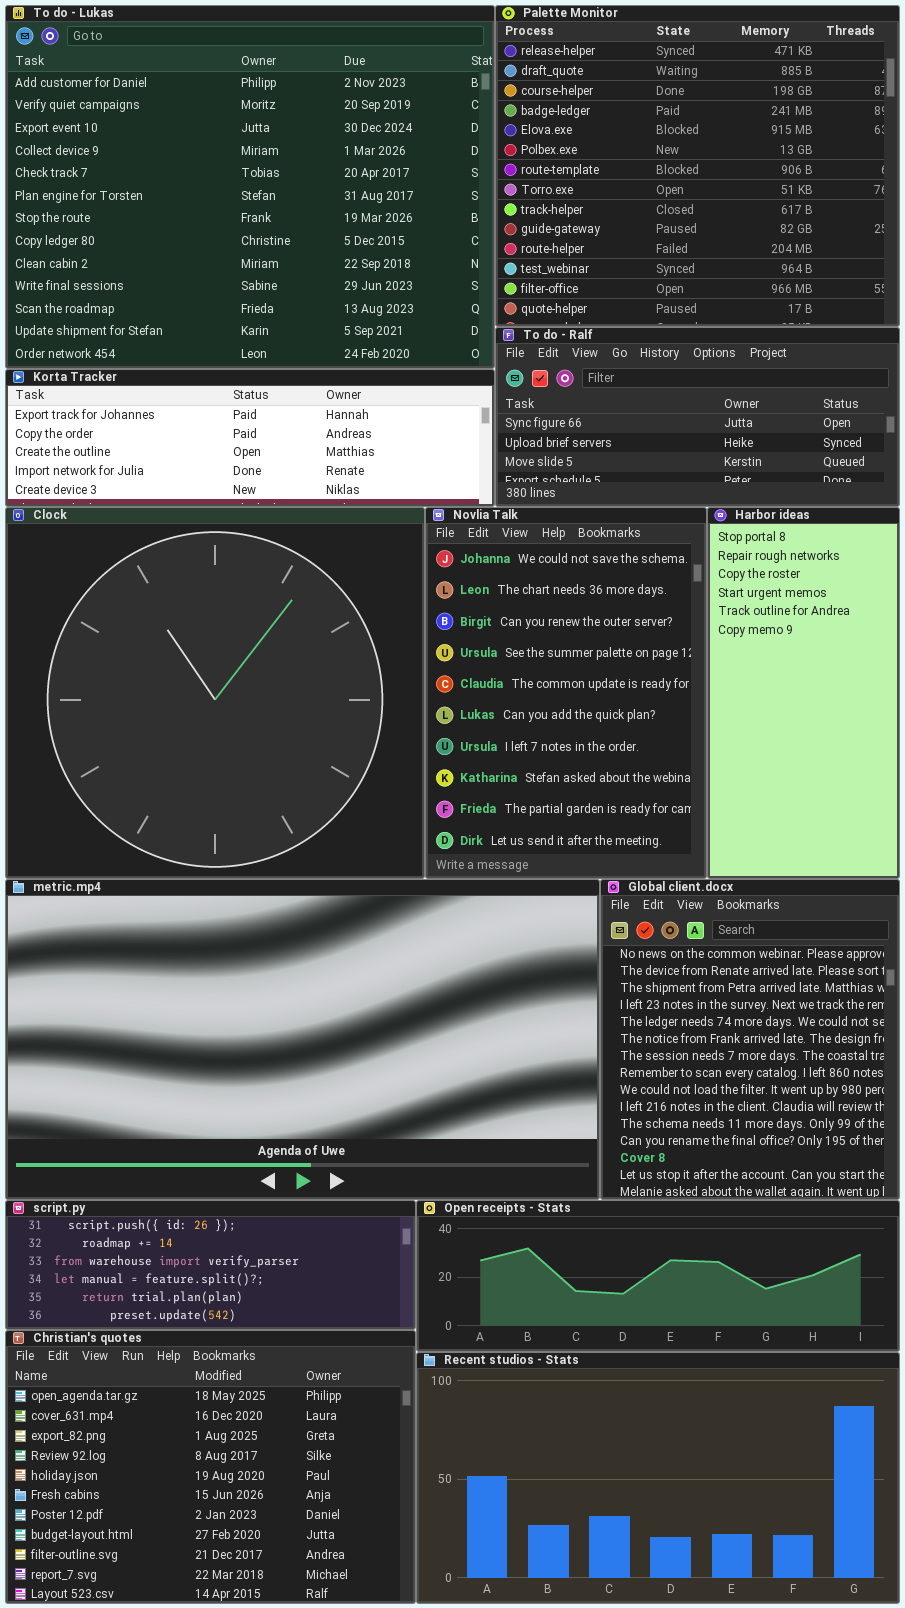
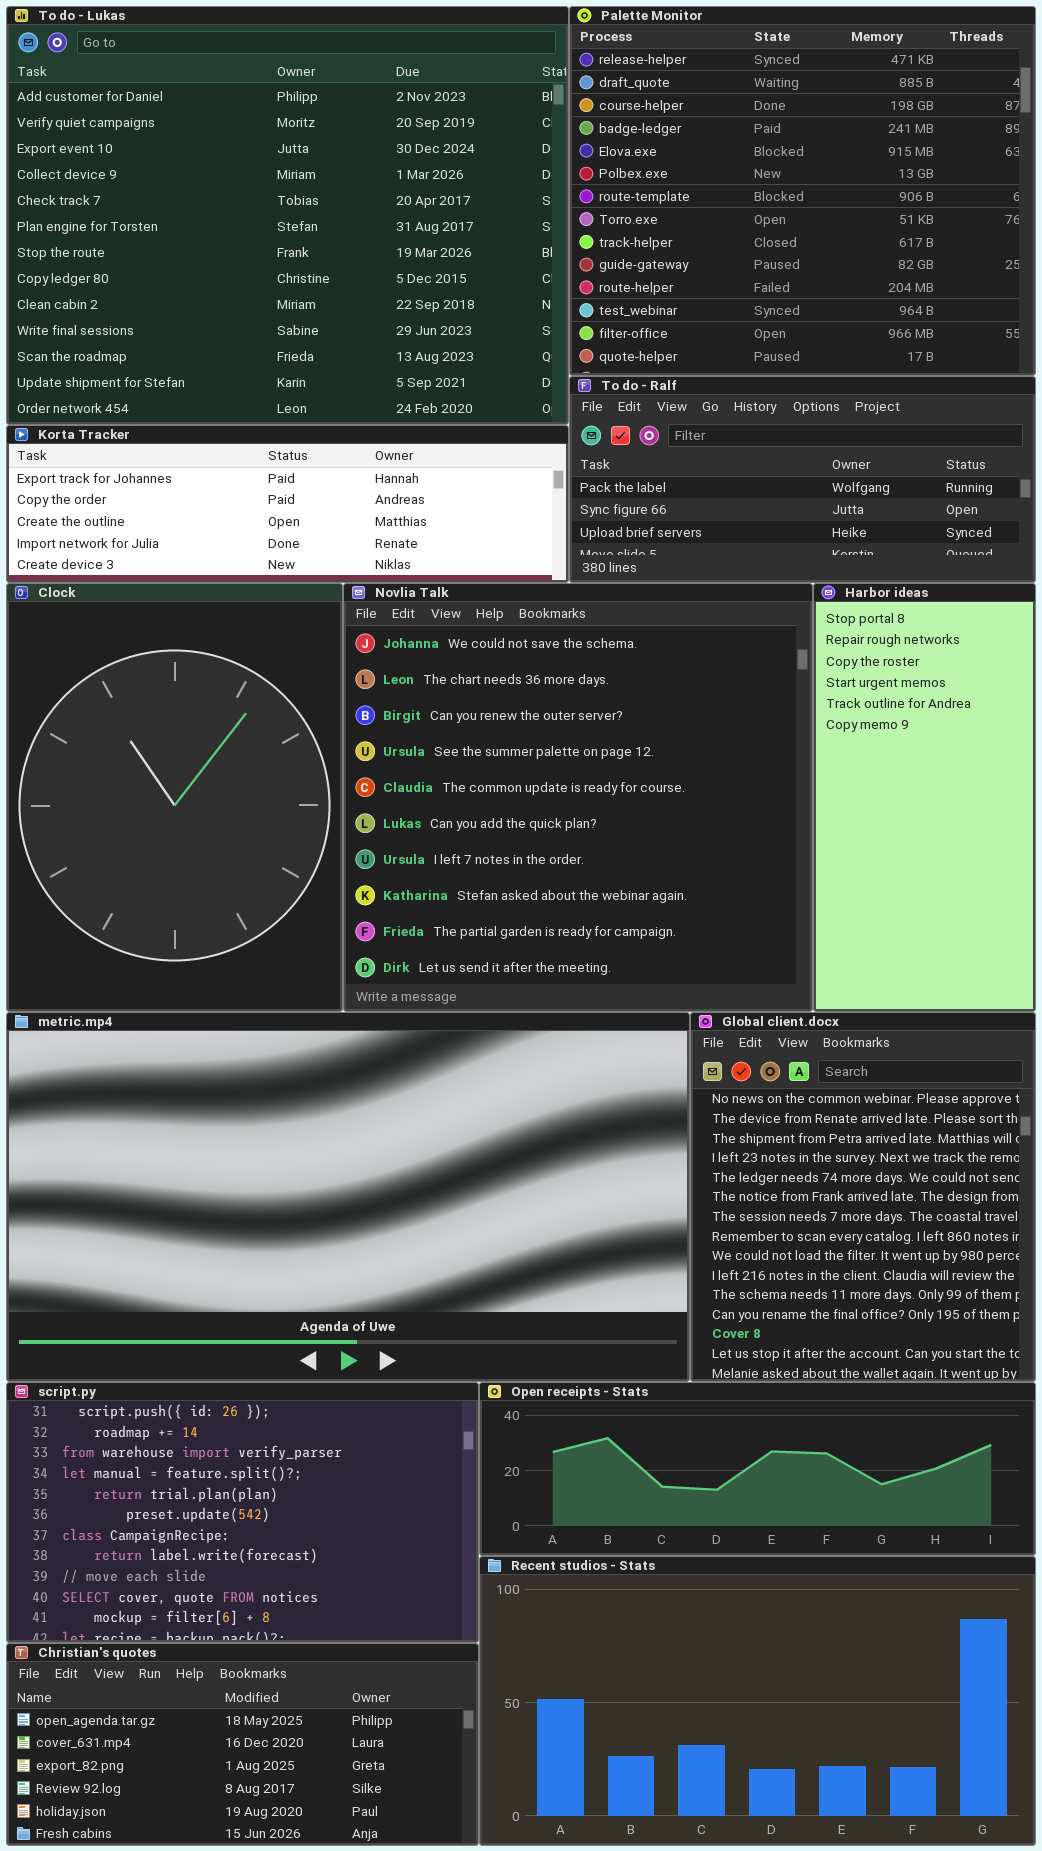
To do - Ralf: [495,327,900,507] -> [569,376,1036,583], scrolled up 1 row
Clock: [5,507,425,879] -> [6,583,343,1012], resized
Novlia Talk: [425,507,707,879] -> [343,583,813,1012], resized
script.py: [5,1200,416,1330] -> [6,1382,479,1643], resized
Christian's quotes: [5,1330,416,1604] -> [6,1643,479,1846], resized

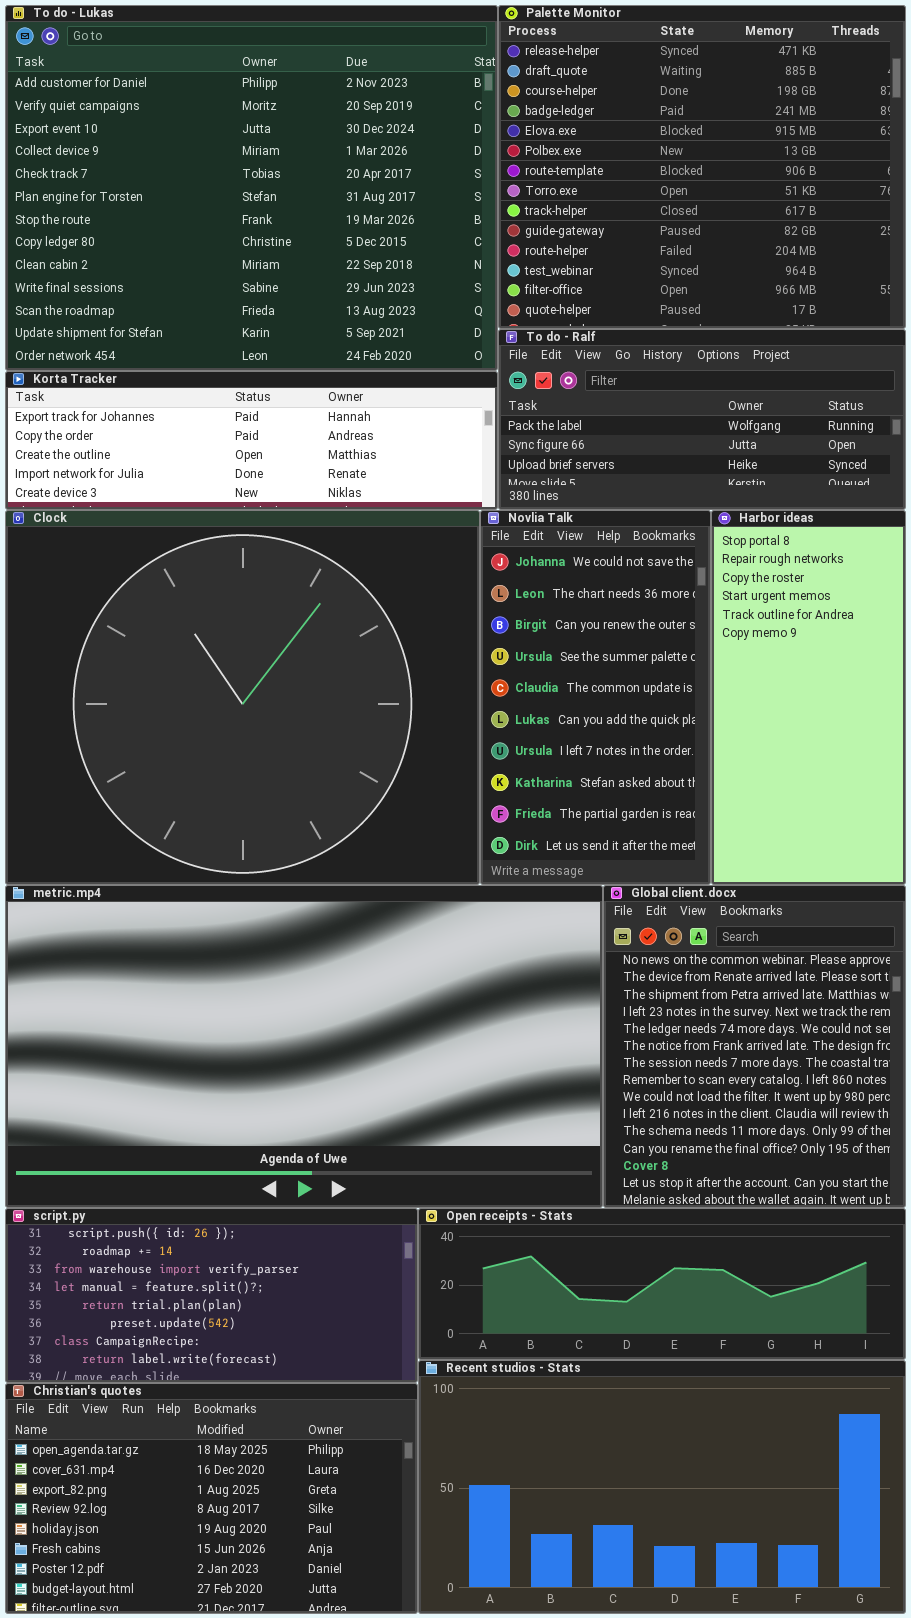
Clock: [6,583,343,1012] -> [5,510,480,885], resized
Novlia Talk: [343,583,813,1012] -> [480,510,711,885], resized
script.py: [6,1382,479,1643] -> [5,1208,418,1383], resized
Christian's quotes: [6,1643,479,1846] -> [5,1383,418,1614], resized

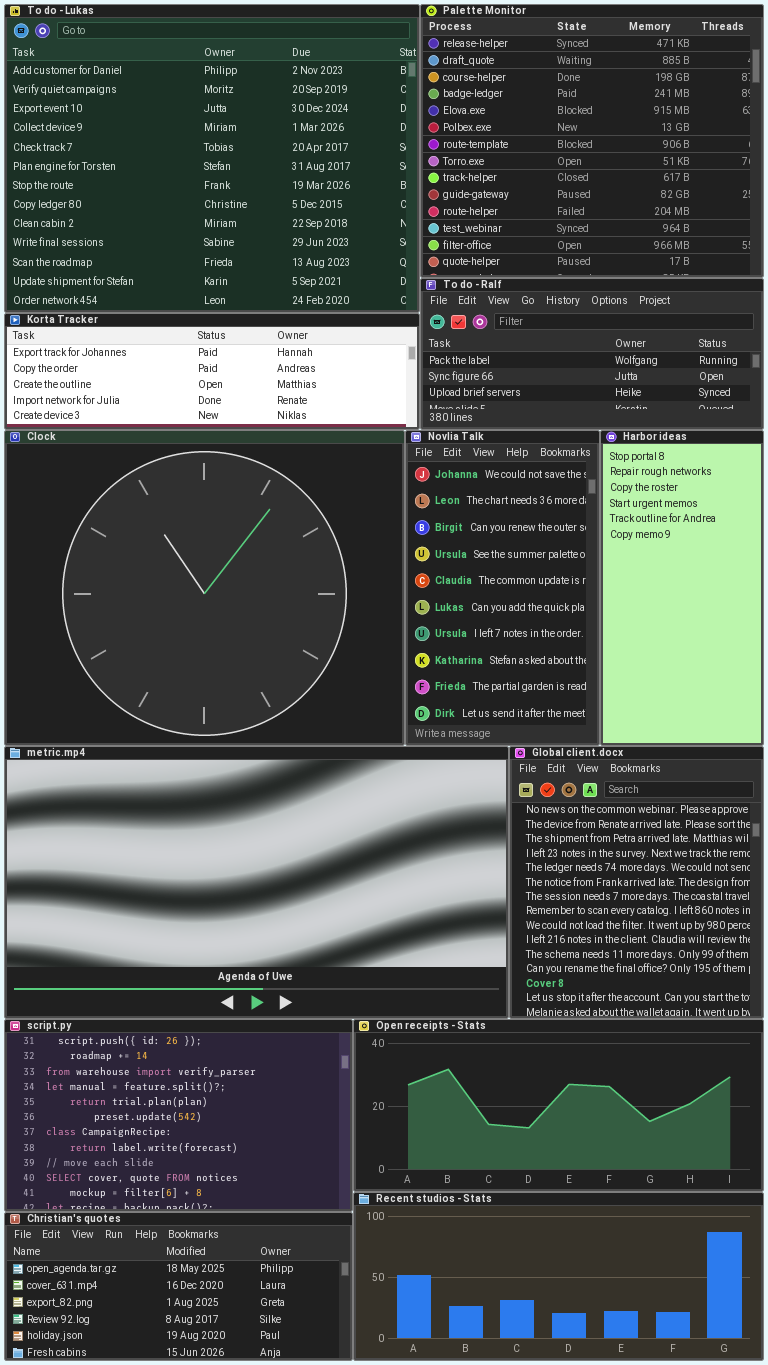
script.py: [5,1208,418,1383] -> [4,1019,353,1212], resized
Open receipts - Stats: [418,1208,906,1360] -> [353,1019,764,1192], resized
Recent studios - Stats: [418,1360,906,1614] -> [353,1192,764,1361], resized
Christian's quotes: [5,1383,418,1614] -> [4,1212,353,1361], resized

